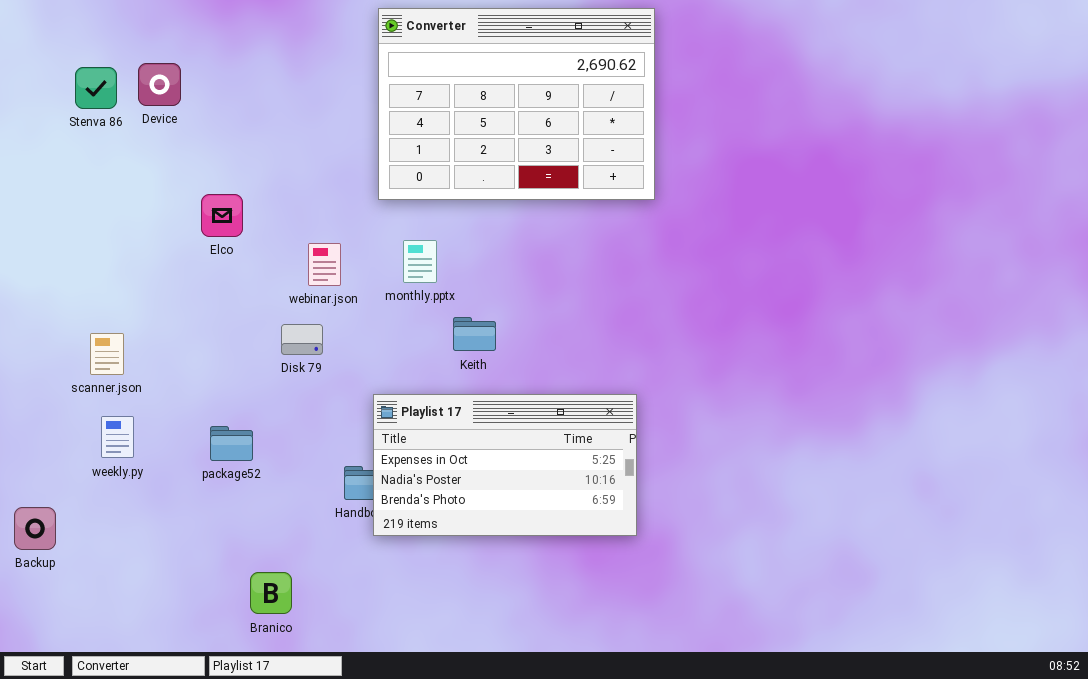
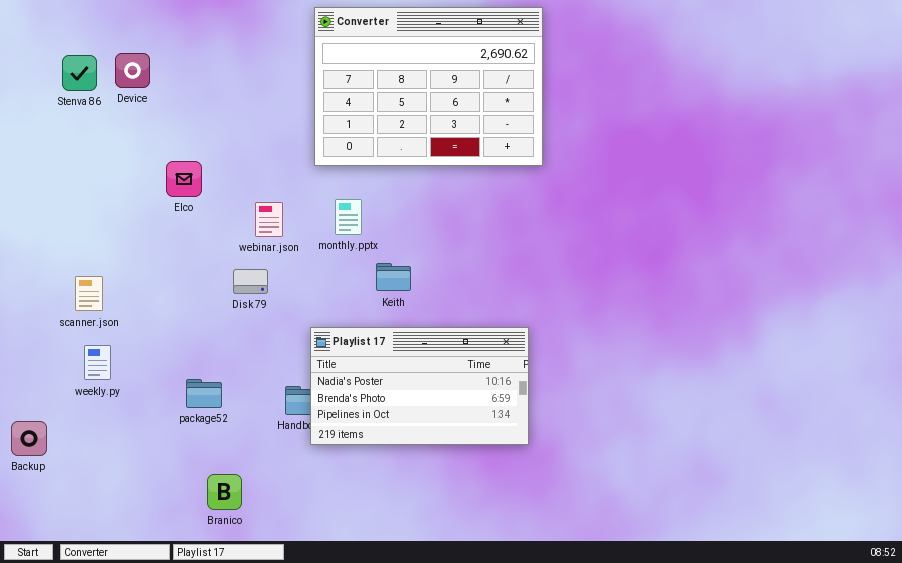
Playlist 17: [373,394,637,536] -> [310,327,529,445], scrolled down 1 row
package52: [210,426,253,461] -> [186,379,222,408], moved

